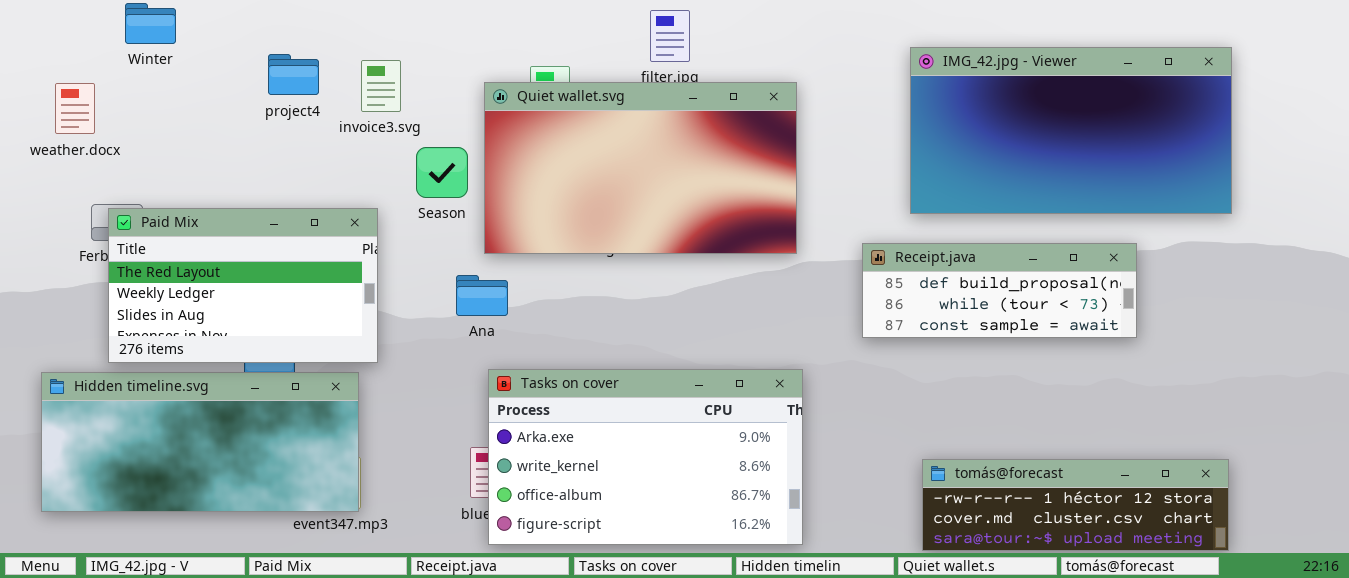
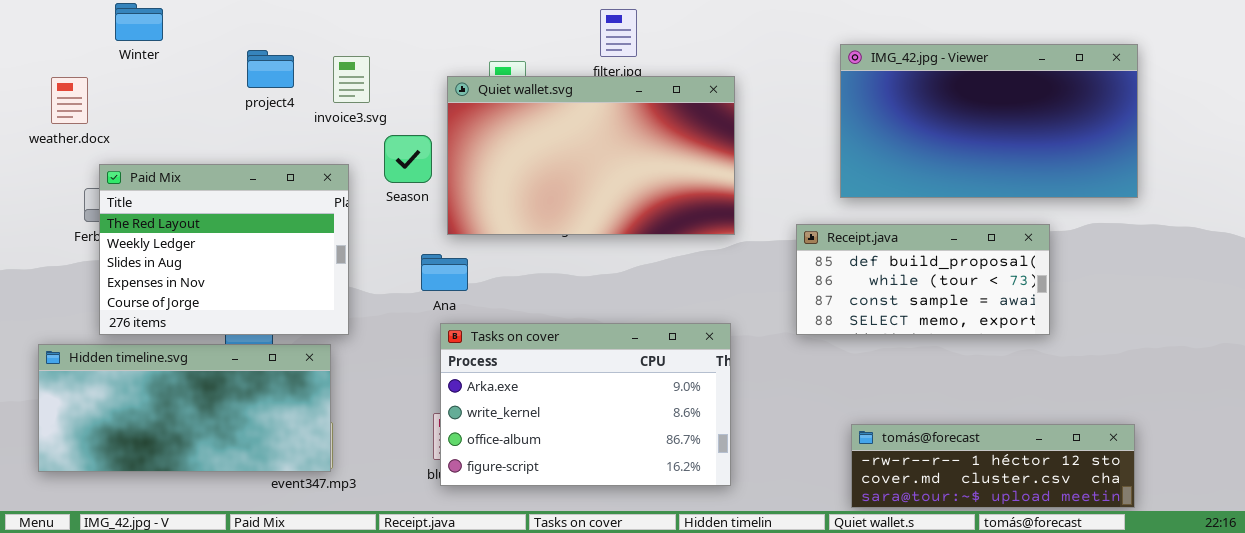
Paid Mix: [108,208,378,363] -> [99,164,349,335], resized
Receipt.java: [862,243,1137,338] -> [796,224,1050,335], resized
Tasks on cover: [488,369,803,545] -> [440,323,731,486], moved

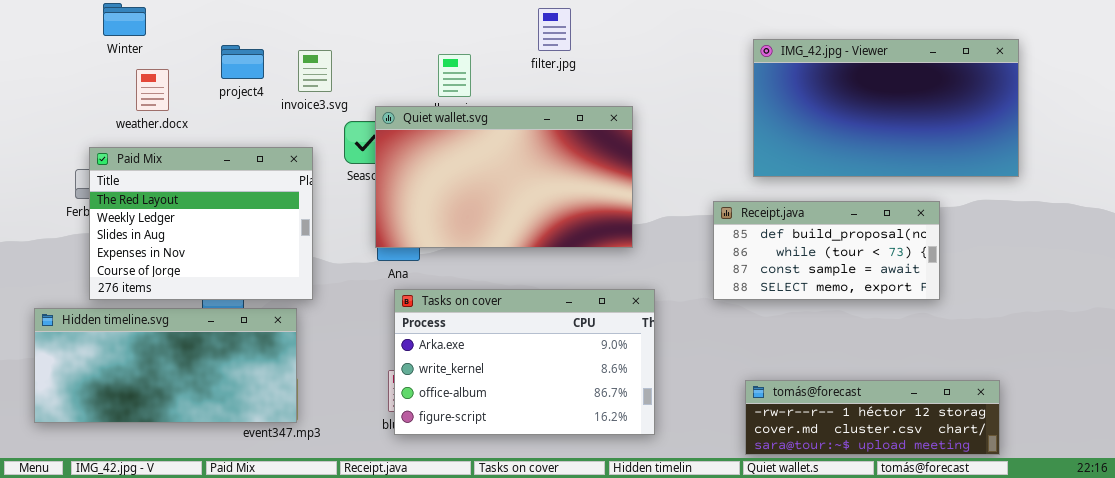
Quiet wallet.svg: [447,76,735,235] -> [375,106,633,248], moved
weather.docx: [51,77,88,124] -> [136,69,169,111], moved
tomás@forecast: [851,424,1135,508] -> [745,380,1000,455], moved

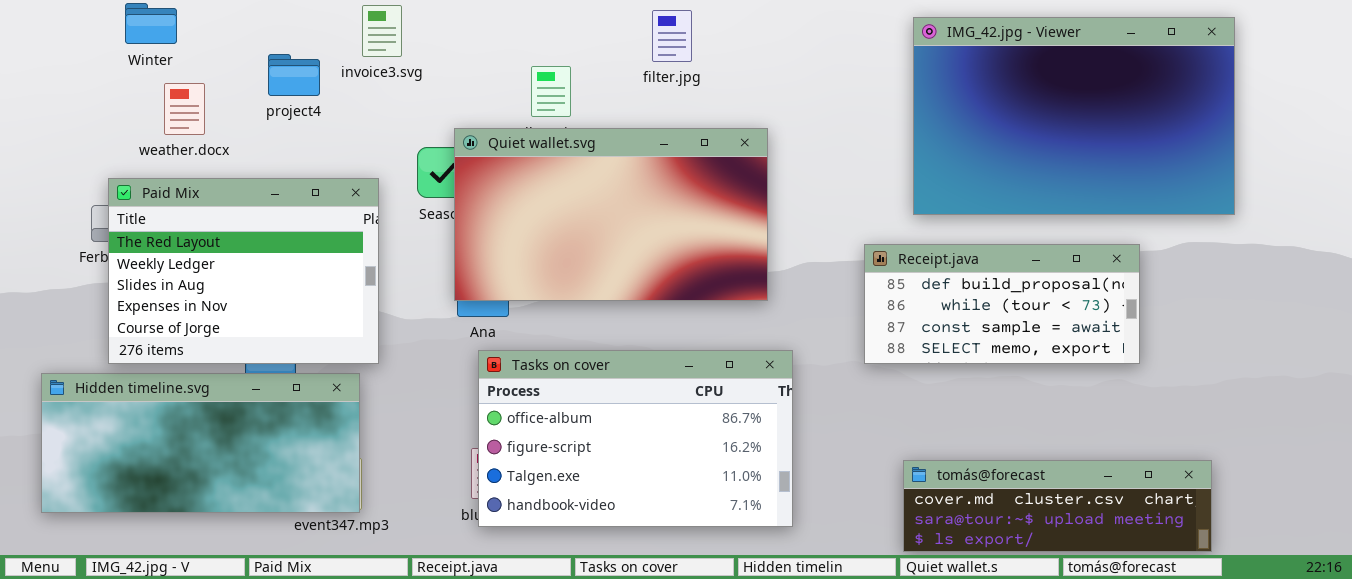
IMG_42.jpg - Viewer: [753,39,1019,177] -> [913,17,1235,215], resized
invoice3.svg: [298,50,332,92] -> [362,5,402,57], moved
Tasks on cover: [394,289,655,435] -> [478,350,793,527], scrolled down 2 rows
tomás@forecast: [745,380,1000,455] -> [903,460,1212,552], scrolled down 1 row

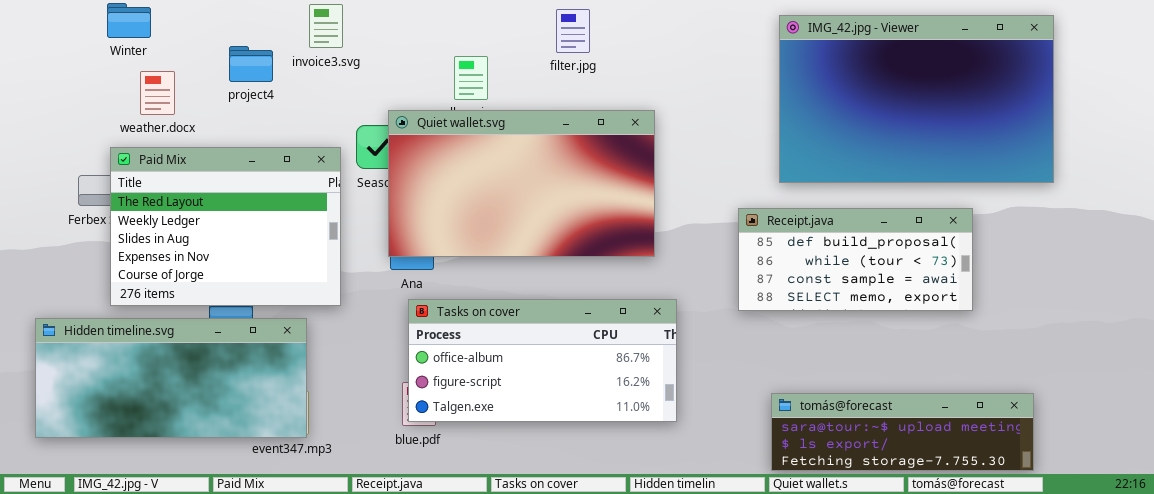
Paid Mix: [108,178,379,364] -> [110,147,341,306], moved
Tasks on cover: [478,350,793,527] -> [408,299,677,422], resized
tomás@forecast: [903,460,1212,552] -> [771,393,1034,471], scrolled down 1 row

